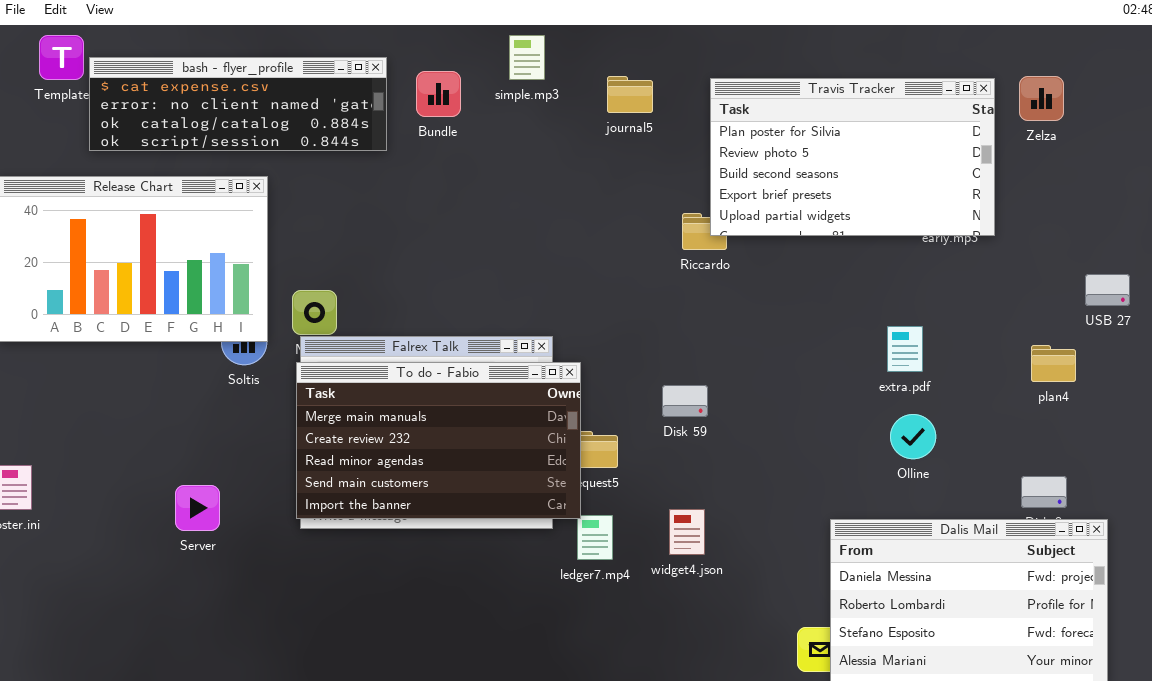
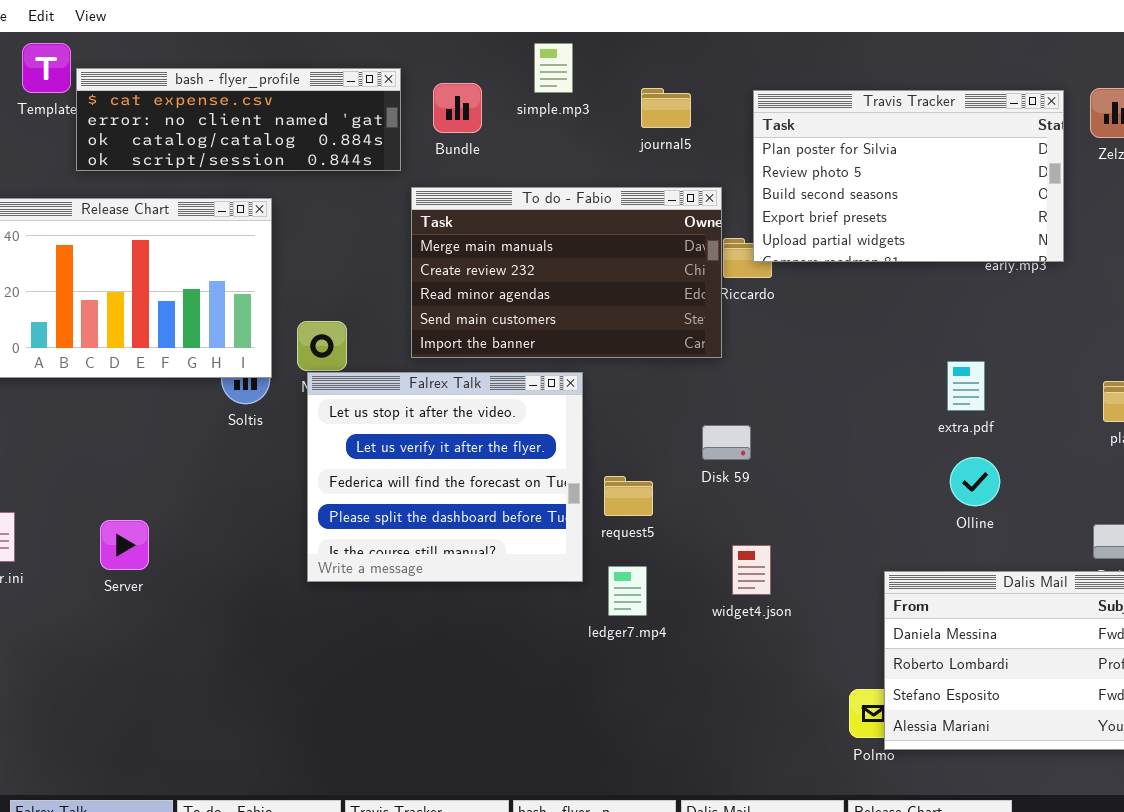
To do - Fabio: [296,362,581,519] -> [411,187,722,358], moved
Server: [175,485,220,531] -> [100,520,149,570], moved
widget4.json: [669,509,705,555] -> [732,545,771,595], moved

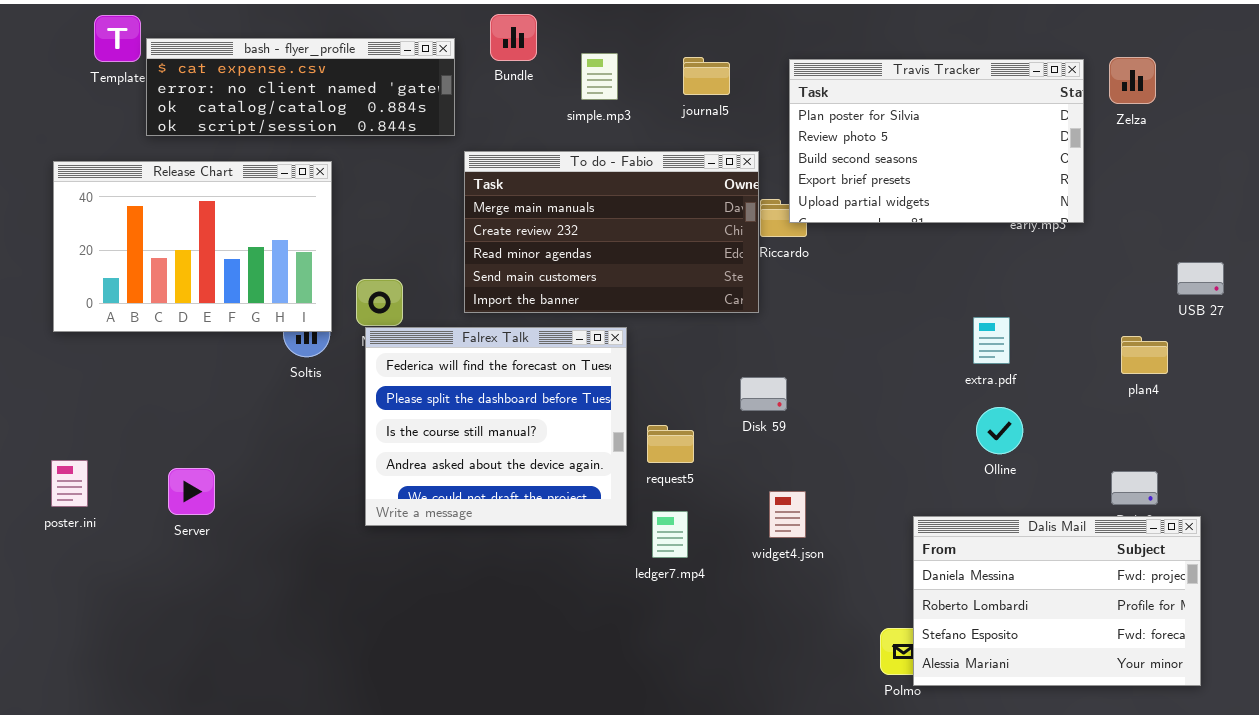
simple.mp3: [534,43,573,93] -> [581,53,618,100], moved
Bundle: [433,83,482,133] -> [490,14,537,61], moved
Falrex Talk: [307,372,583,582] -> [365,327,627,526], scrolled down 2 rows

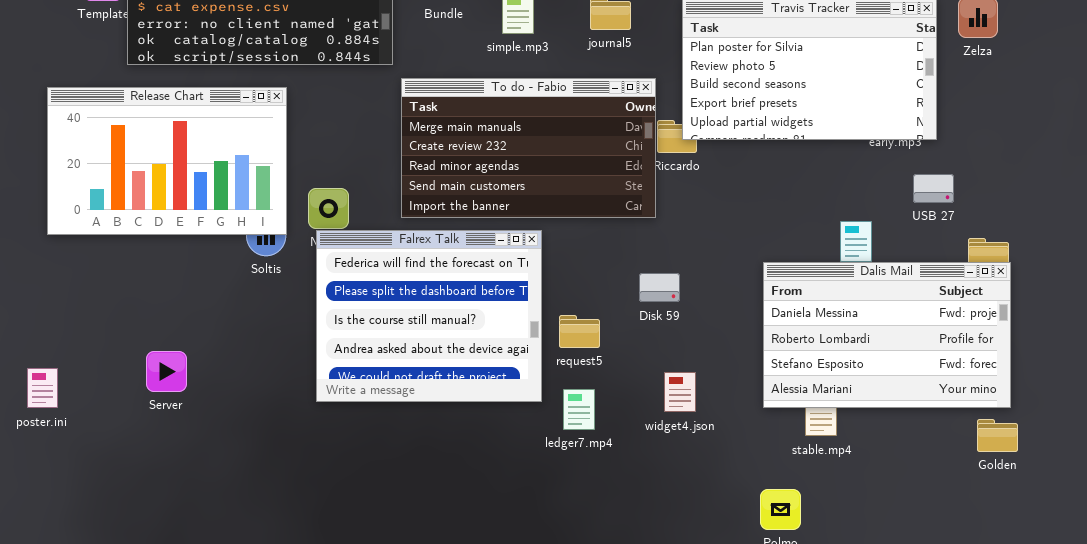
USB 27: [1177,262,1224,295] -> [913,174,954,203], moved
poster.ini: [51,460,88,507] -> [27,368,58,408], moved
Dalis Mail: [913,516,1201,686] -> [763,262,1011,408], moved

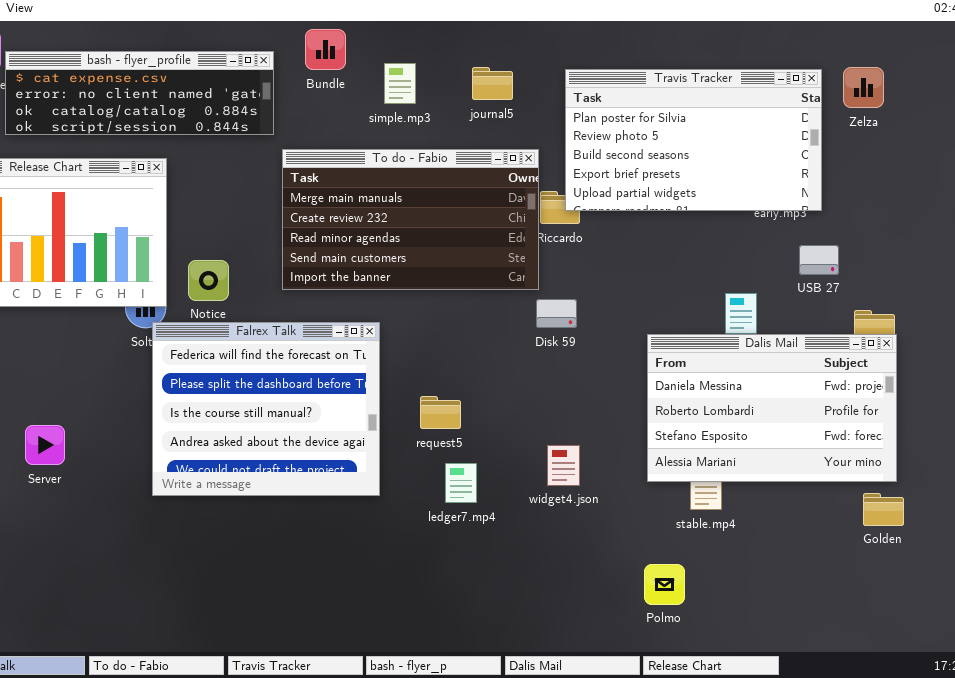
Falrex Talk: [316,230,542,402] -> [152,322,380,496], moved
Disk 59: [639,273,680,302] -> [536,299,577,328], moved
request5: [559,315,600,348] -> [420,396,461,429], moved

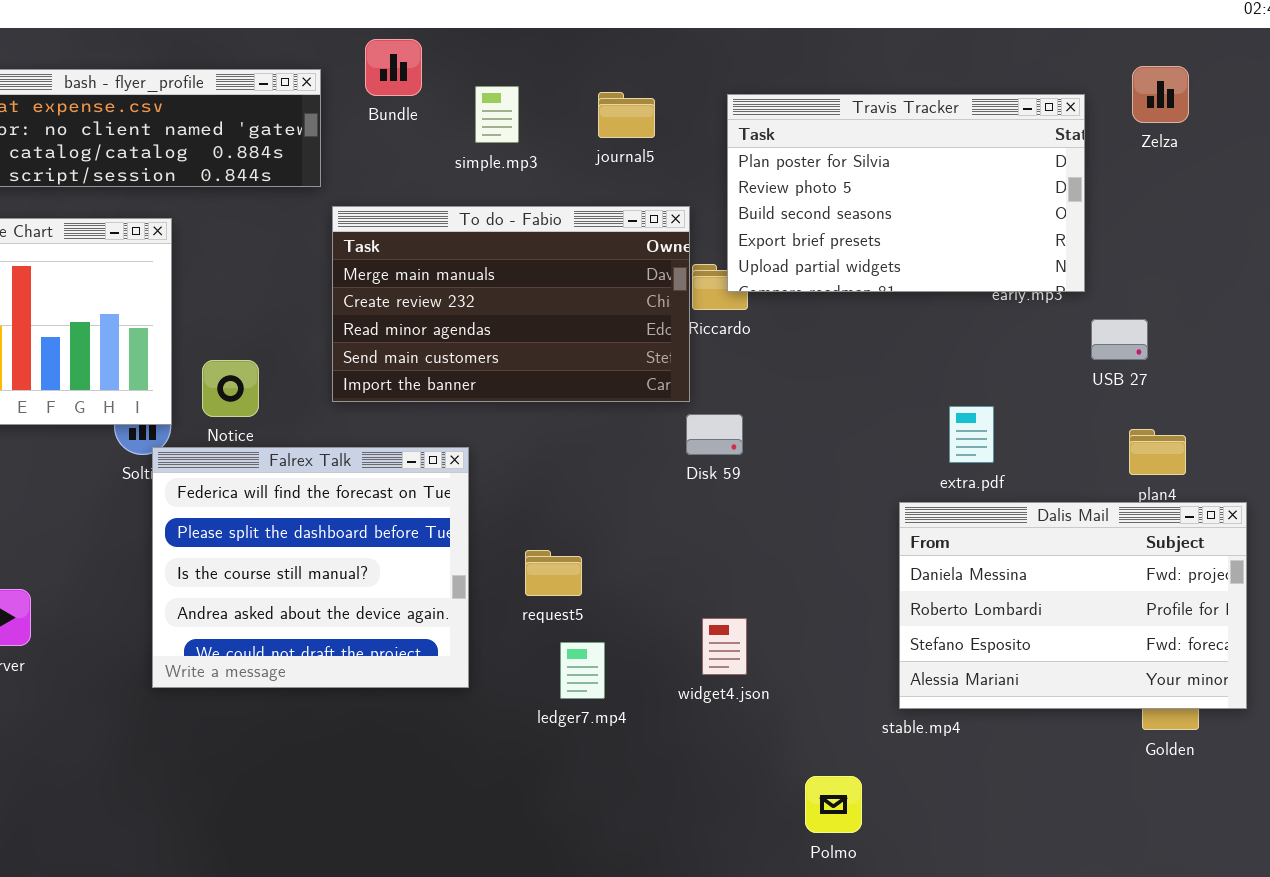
Zelza: [843,67,884,108] -> [1132,66,1189,123], moved
USB 27: [799,245,839,275] -> [1091,319,1148,360], moved
Dalis Mail: [647,334,897,482] -> [899,502,1247,709], moved
Polmo: [644,564,685,605] -> [805,776,862,833], moved

